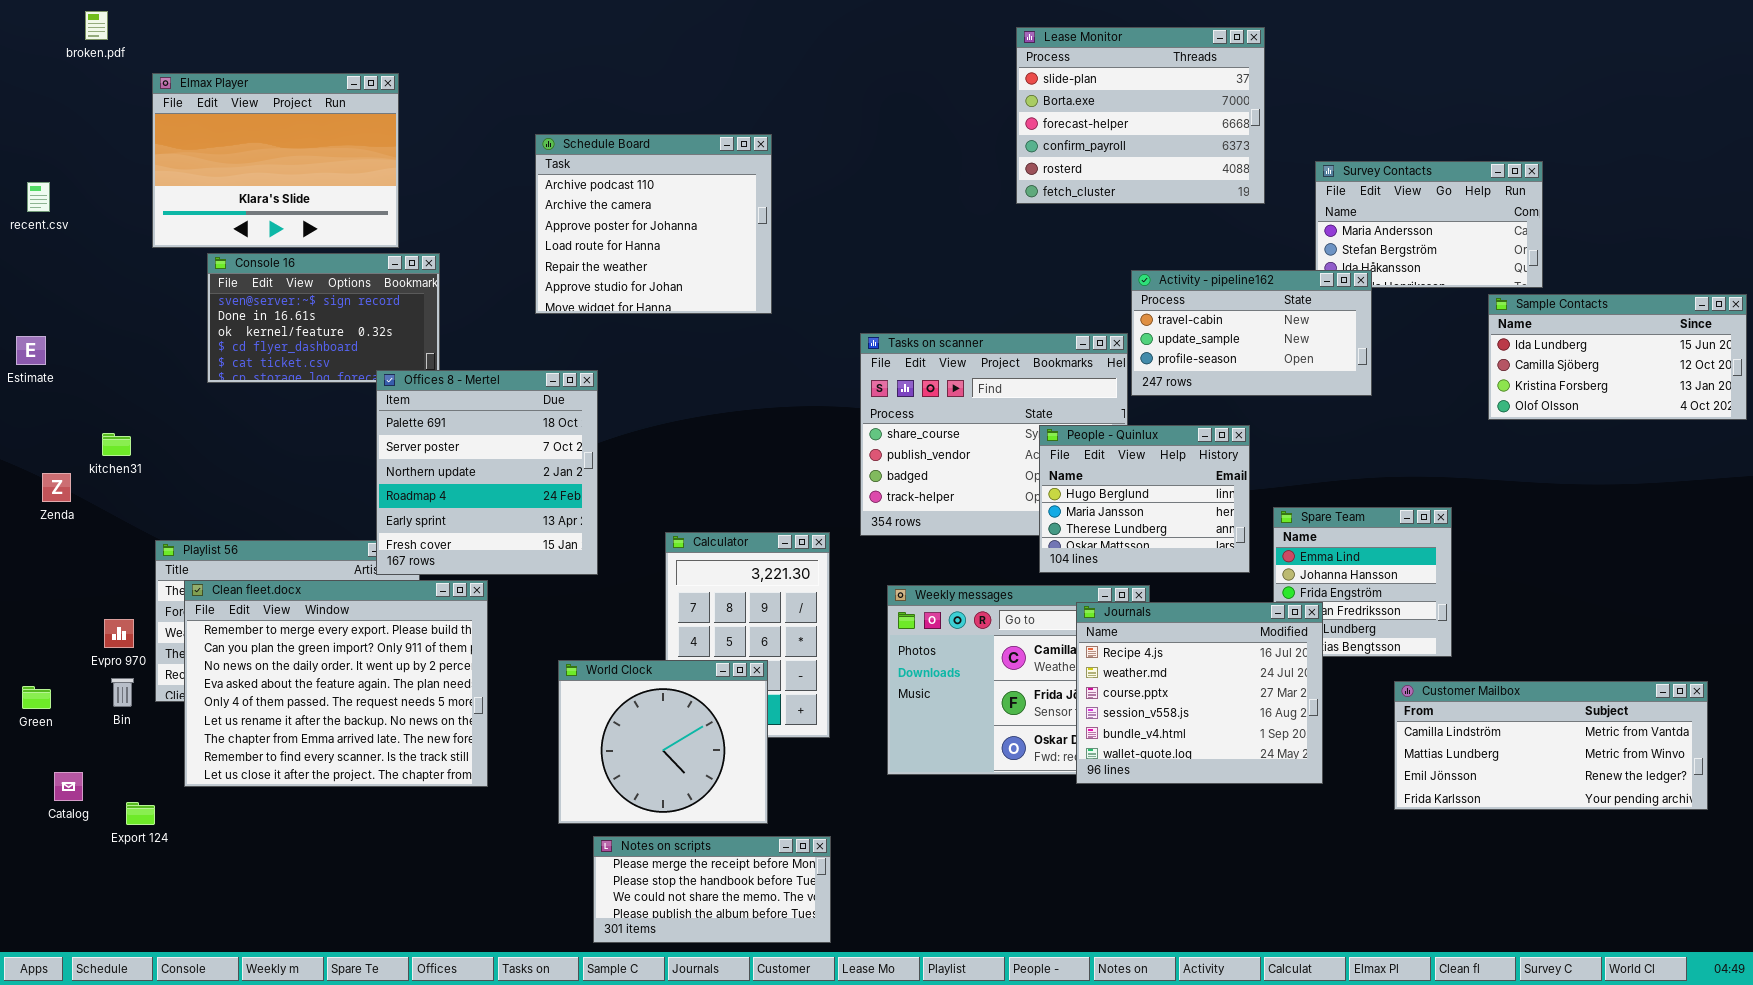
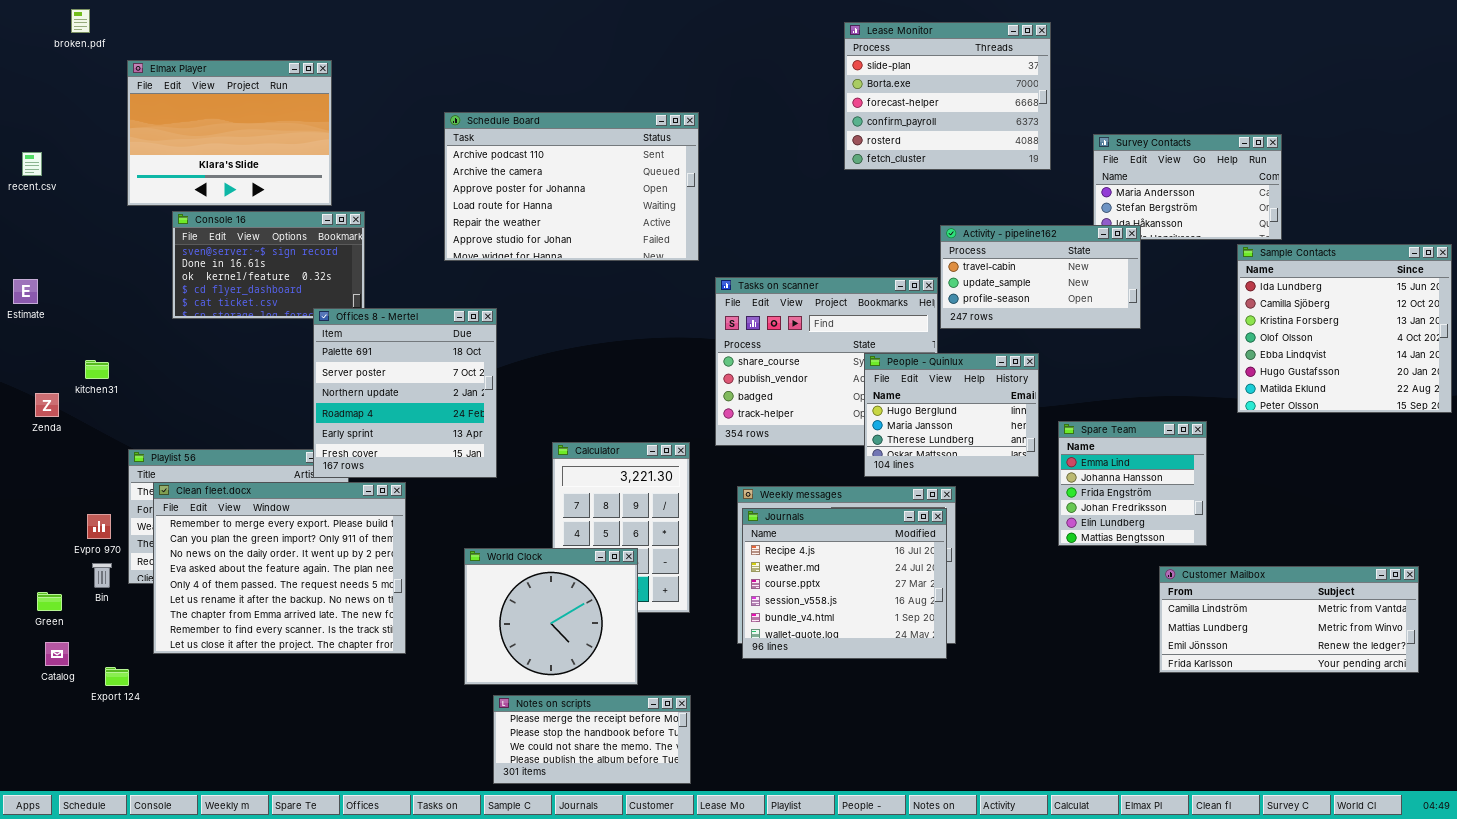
Schedule Board: [535,134,772,314] -> [444,112,699,261], resized
Sample Contacts: [1488,294,1747,420] -> [1237,244,1452,413], resized
Journals: [1076,602,1323,784] -> [742,508,947,659], moved
Green: [22,686,51,709] -> [37,592,62,611], moved

